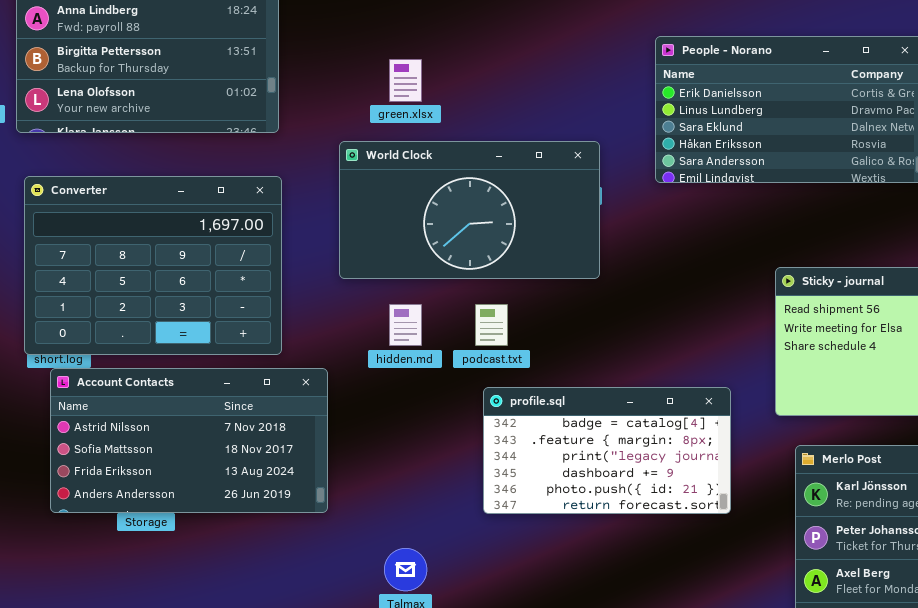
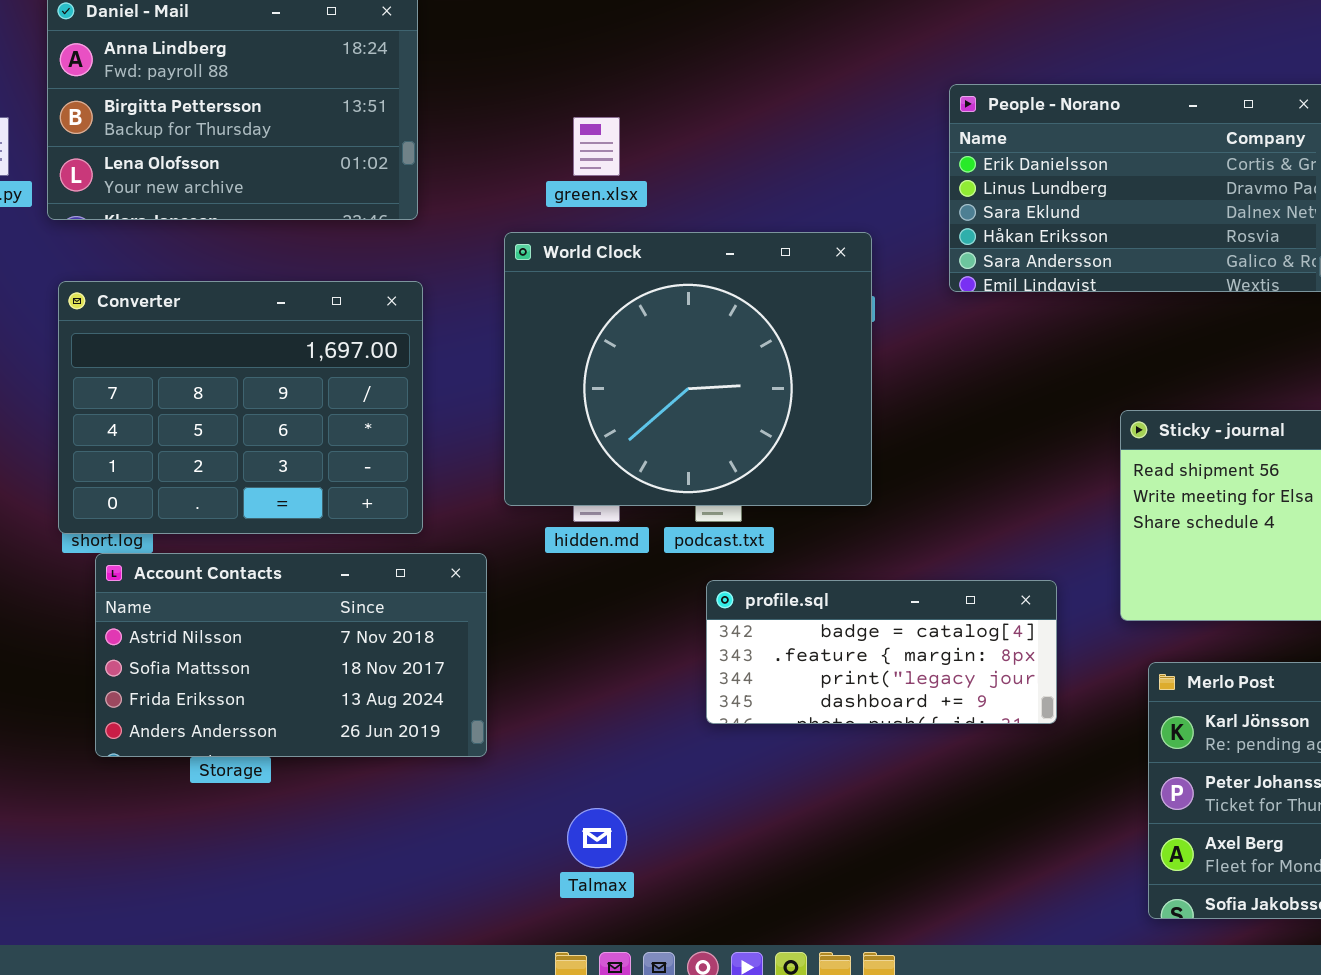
World Clock: [339,141,600,279] -> [504,232,872,506], resized
profile.sql: [483,387,731,514] -> [706,580,1057,724], resized

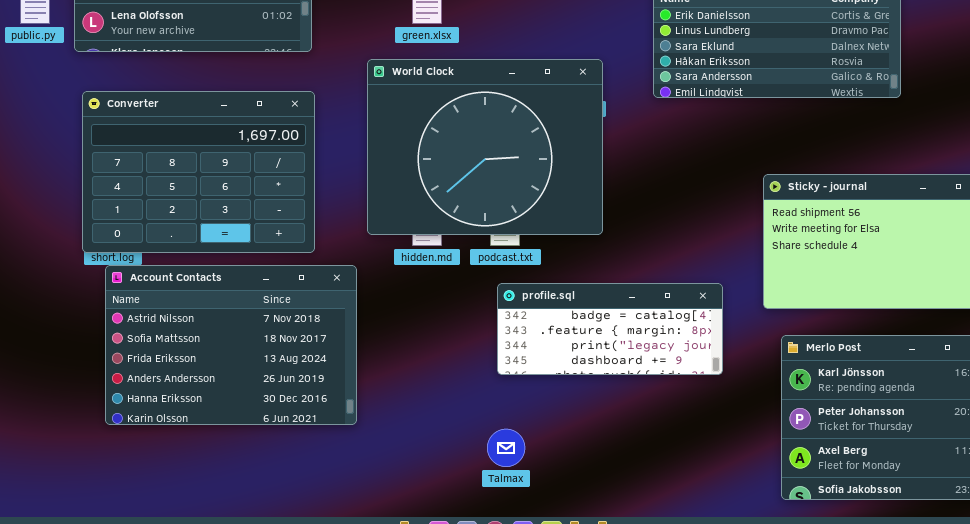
Account Contacts: [95,553,487,757] -> [105,265,357,425], resized
Talmax: [567,808,627,868] -> [487,429,525,467], moved

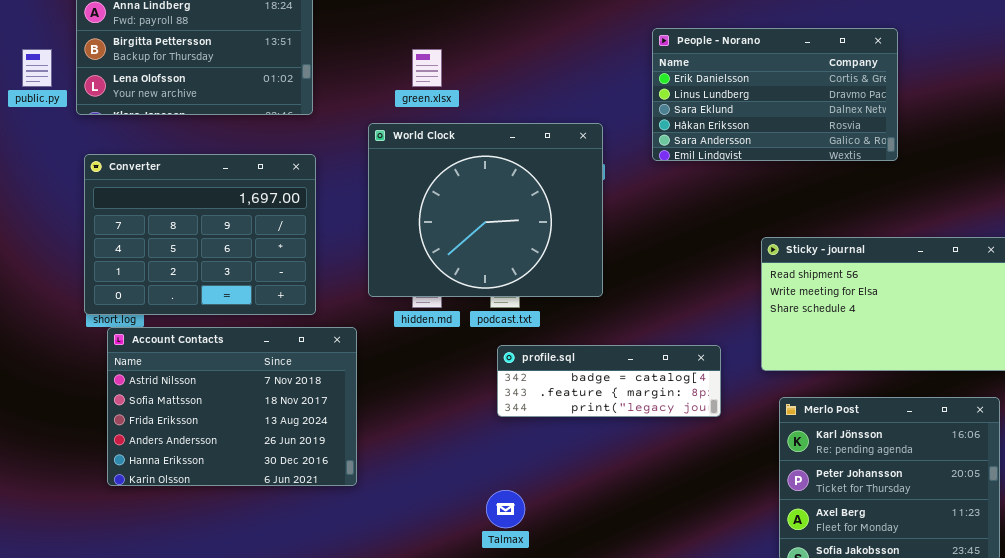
profile.sql: [497,283,723,375] -> [497,345,721,417], resized

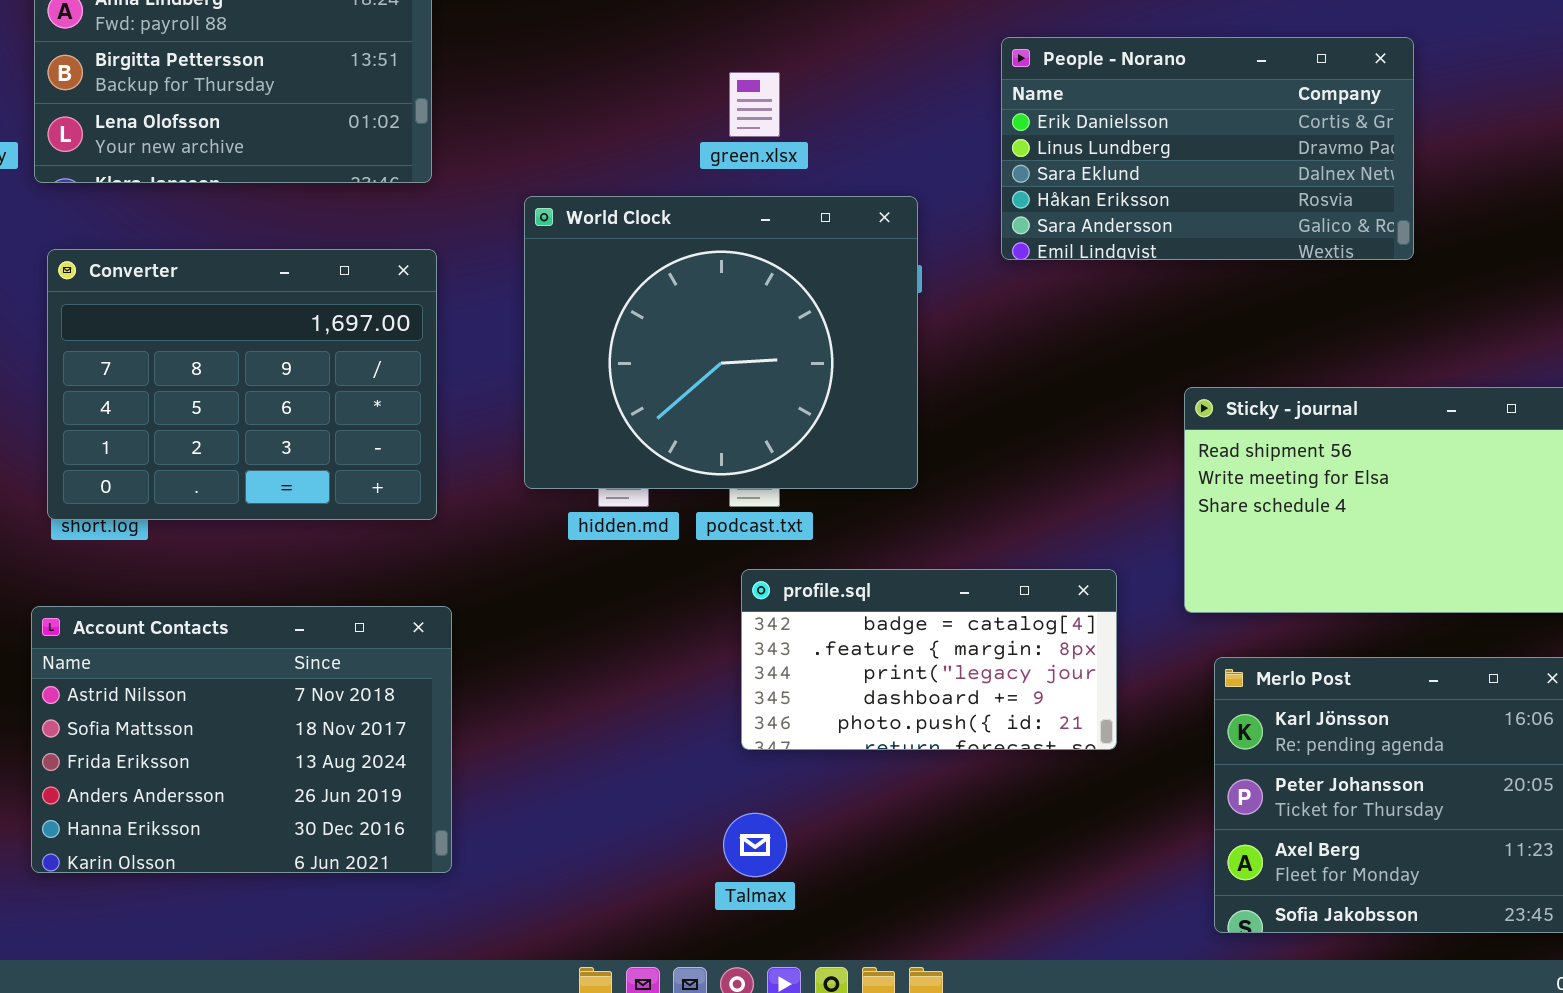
green.xlsx: [412,49,442,87] -> [729,72,780,137], moved
Account Contacts: [107,327,357,486] -> [31,606,452,873], moved
profile.sql: [497,345,721,417] -> [741,569,1117,750], resized

